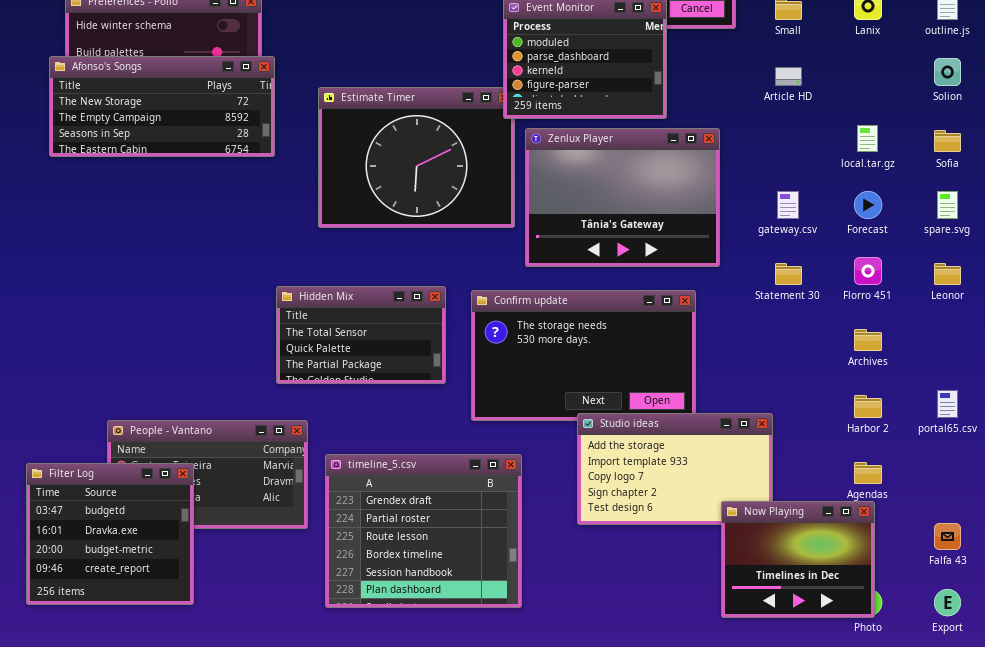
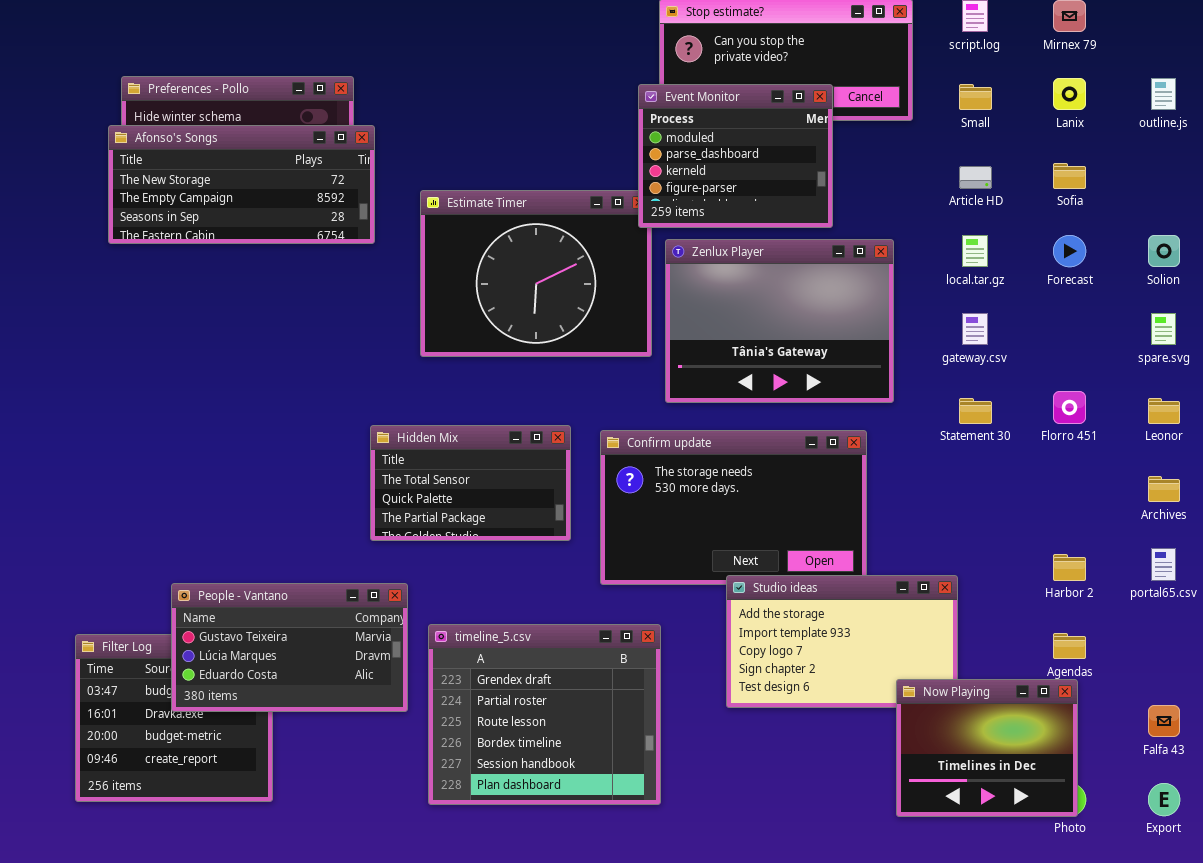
Afonso's Songs: [49,56,275,157] -> [108,125,375,244], moved
Solion: [934,58,961,86] -> [1148,235,1180,267], moved
local.tar.gz: [857,125,878,152] -> [962,235,988,267], moved
Sofia: [934,130,961,152] -> [1053,163,1086,189], moved
Forecast: [854,191,882,219] -> [1053,235,1086,267], moved
Archives: [854,329,882,351] -> [1148,476,1180,502], moved
People - Vantano: [107,420,308,529] -> [171,583,408,712], raised

